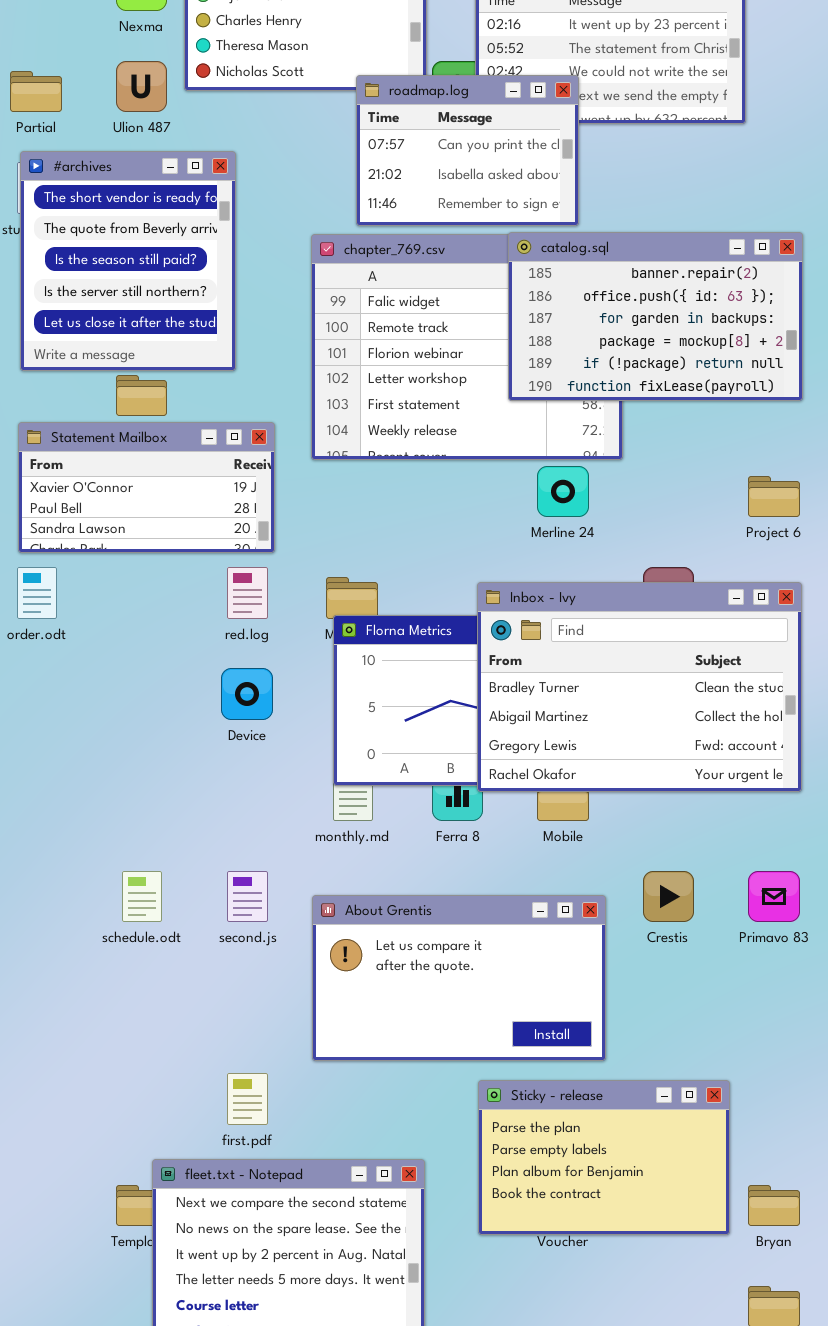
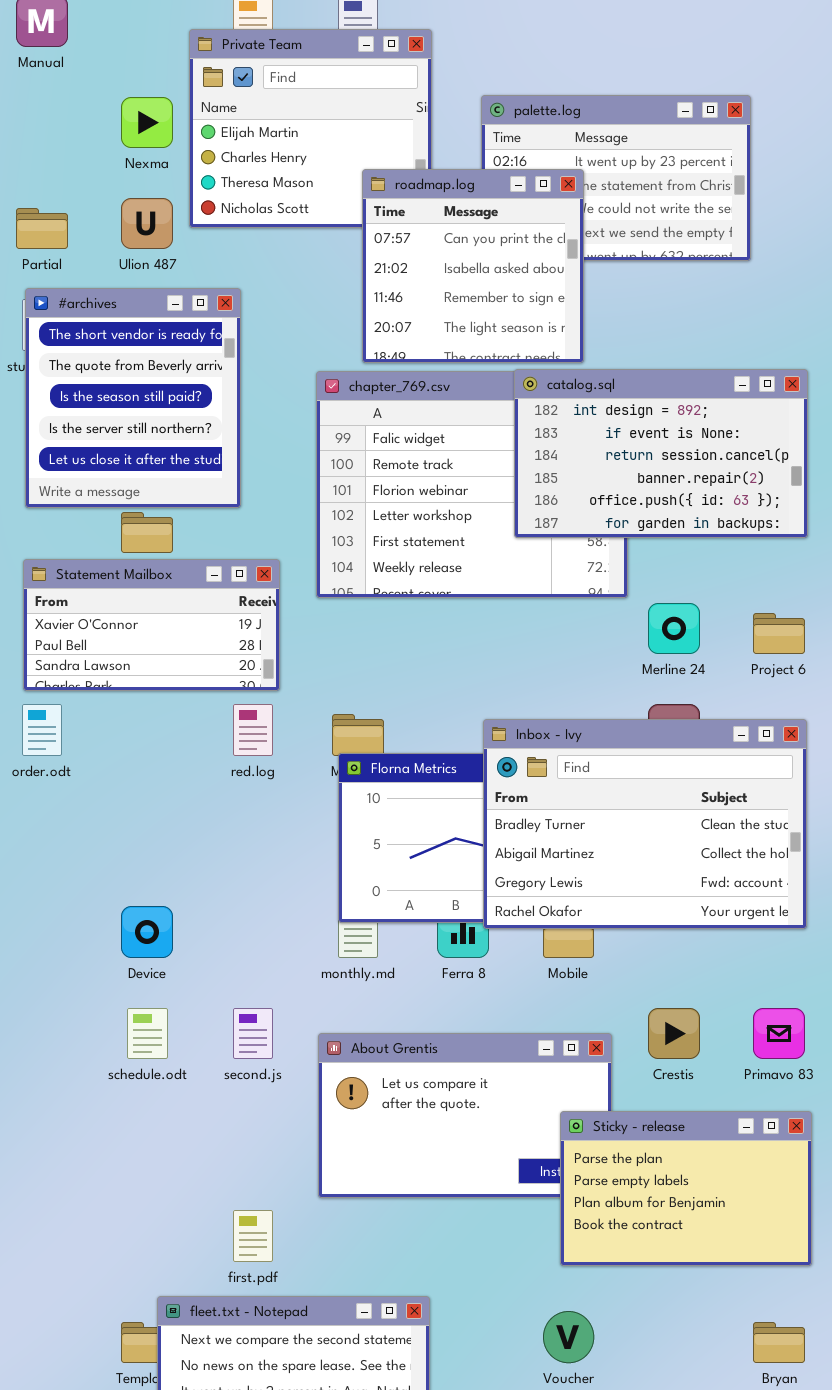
roadmap.log: [356,75,579,226] -> [362,169,584,363], resized
catalog.sql: [508,232,803,401] -> [514,369,808,538], scrolled up 3 rows
Merline 24: [537,466,589,517] -> [648,603,700,654], moved
Device: [221,668,273,720] -> [121,906,173,958], moved
Sticky - release: [478,1080,730,1235] -> [560,1111,812,1266], moved

